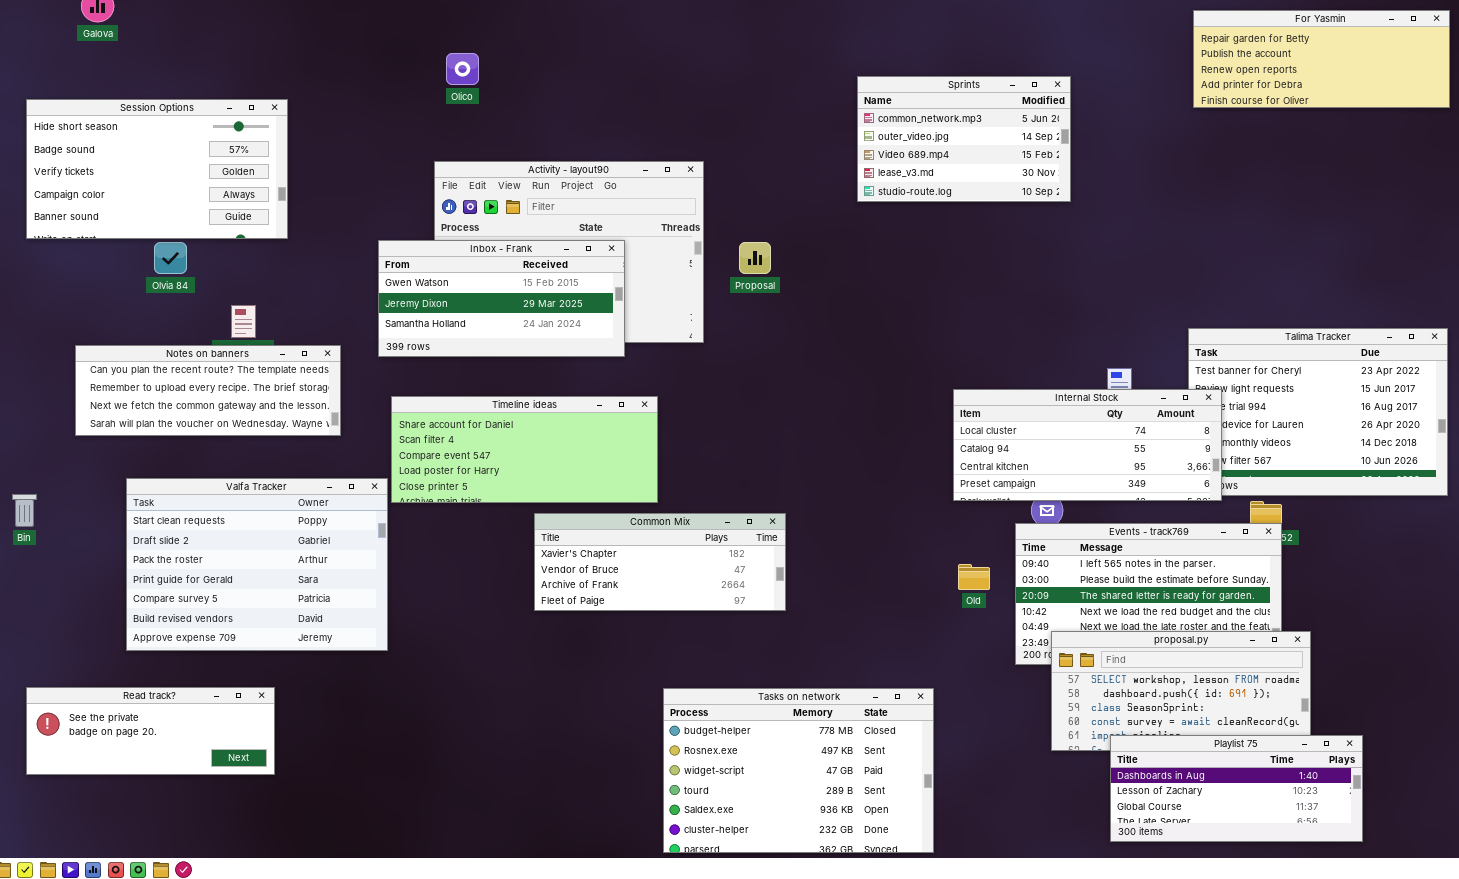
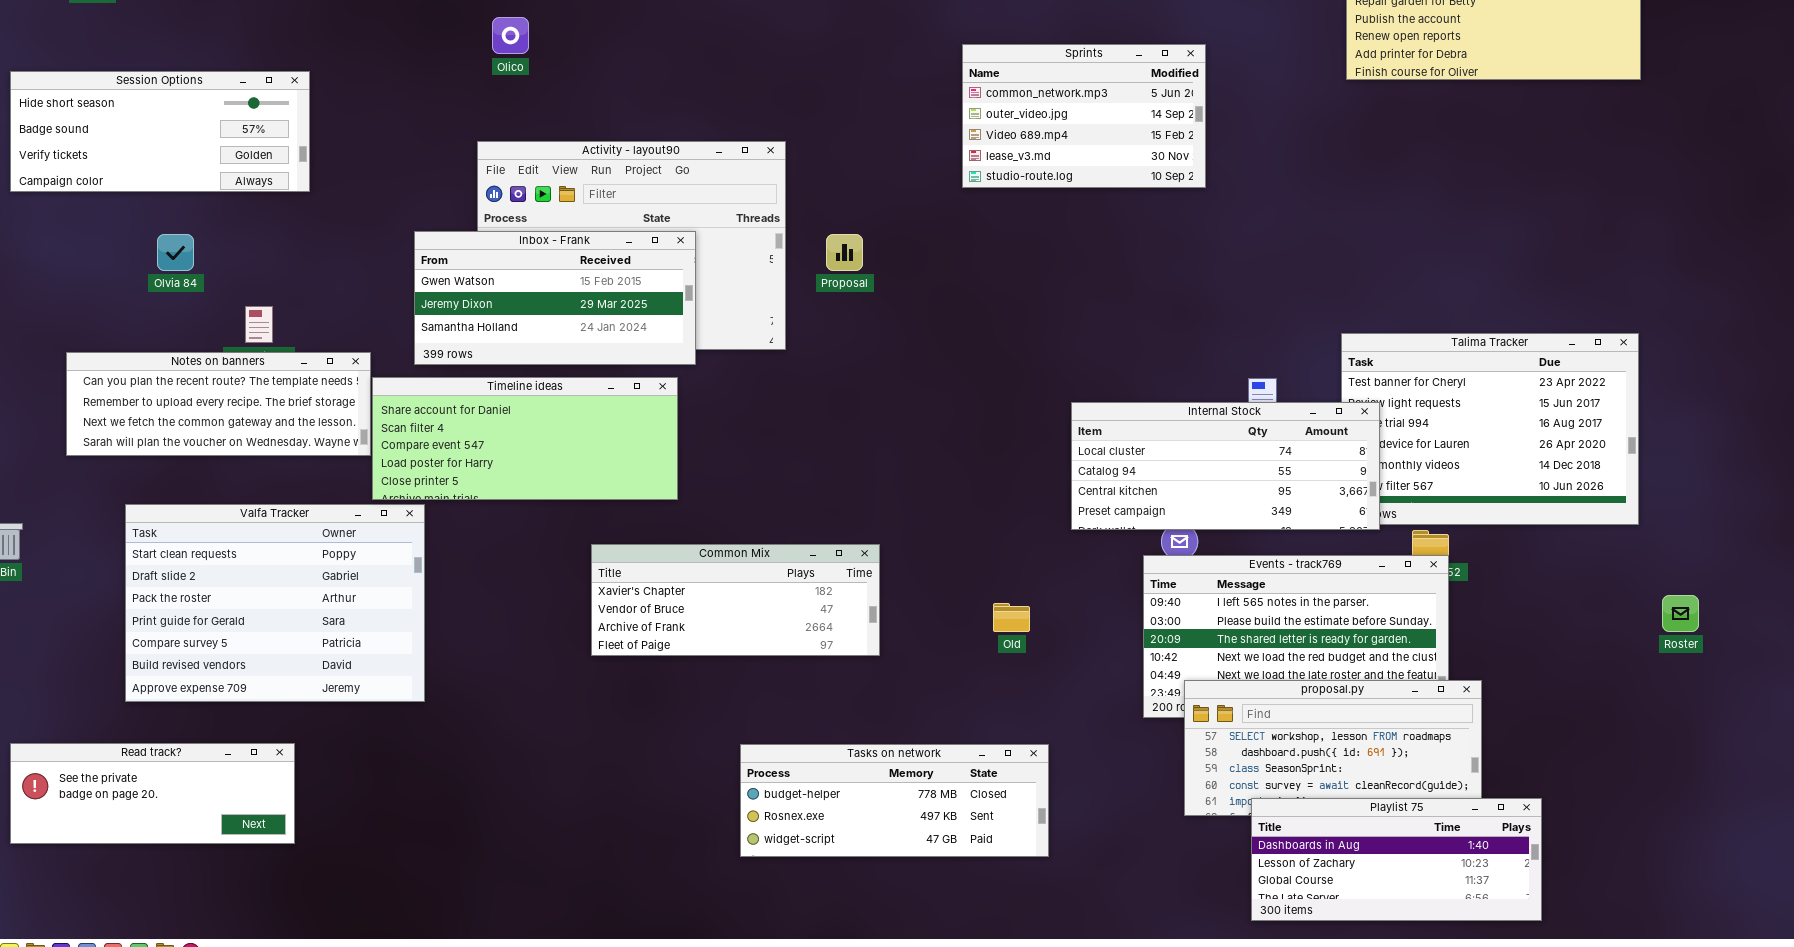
Session Options: [26,99,288,239] -> [10,71,310,192], resized
Timeline ideas: [391,396,658,503] -> [372,377,678,500], moved
Old: [958,564,990,590] -> [993,603,1030,632], moved
Tasks on network: [663,688,934,853] -> [740,744,1049,857], resized

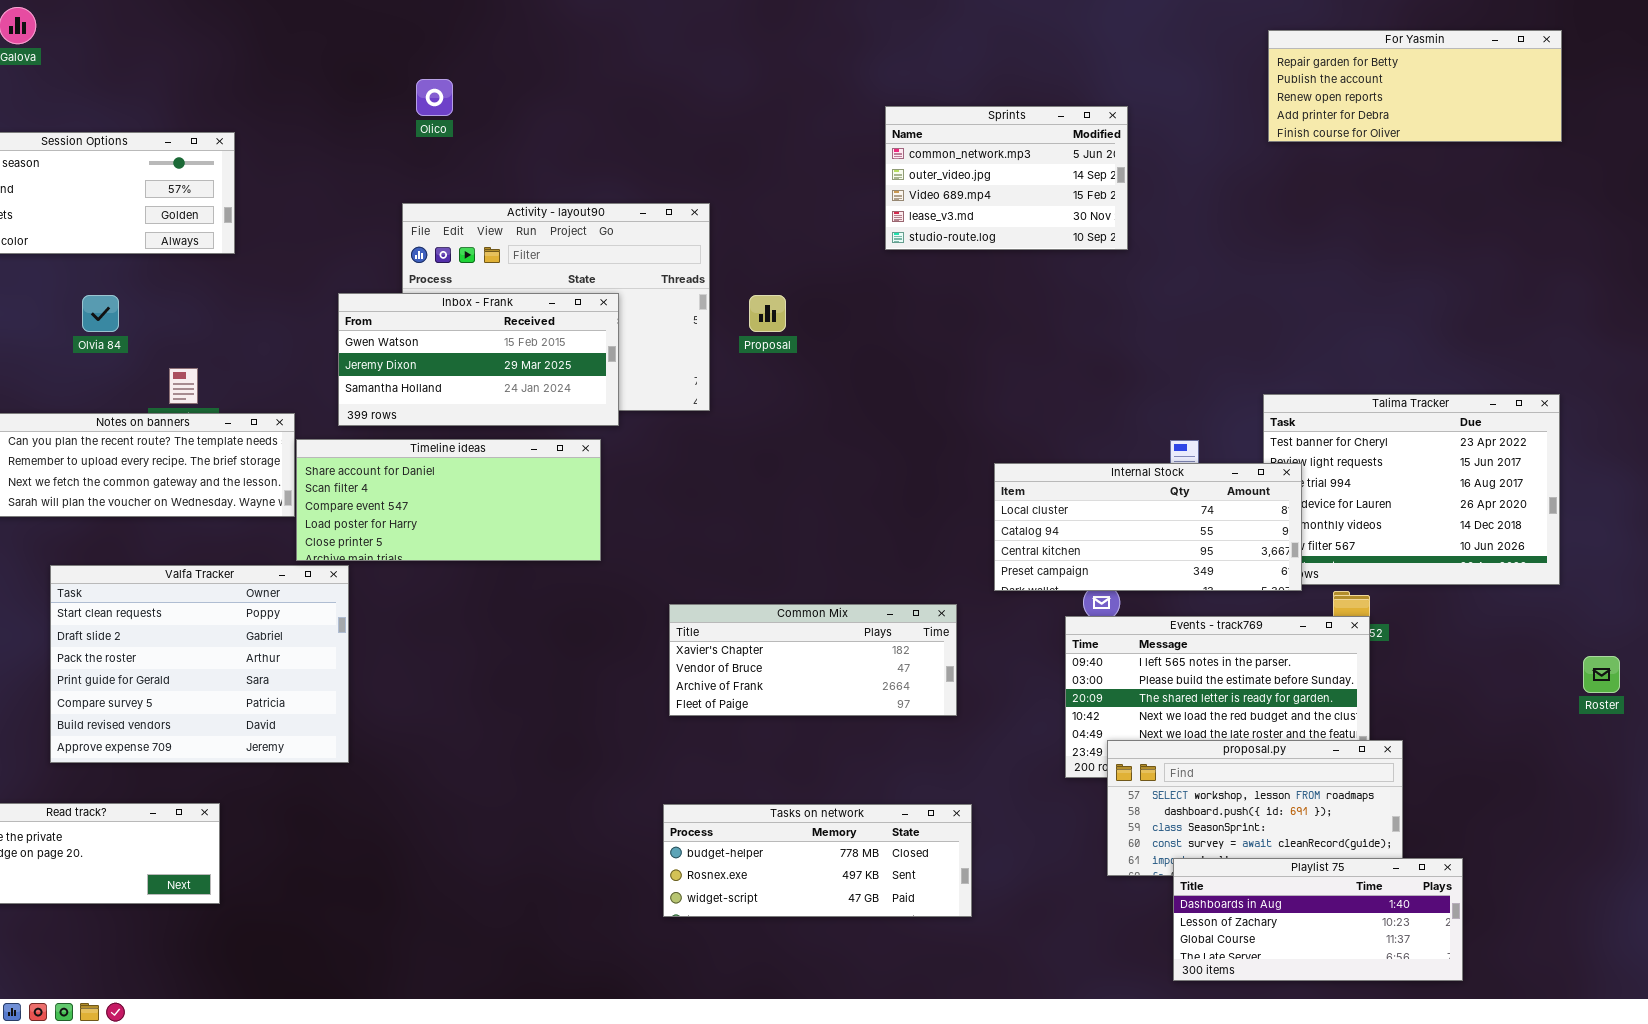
Common Mix: [591,544,880,656] -> [669,604,957,716], moved

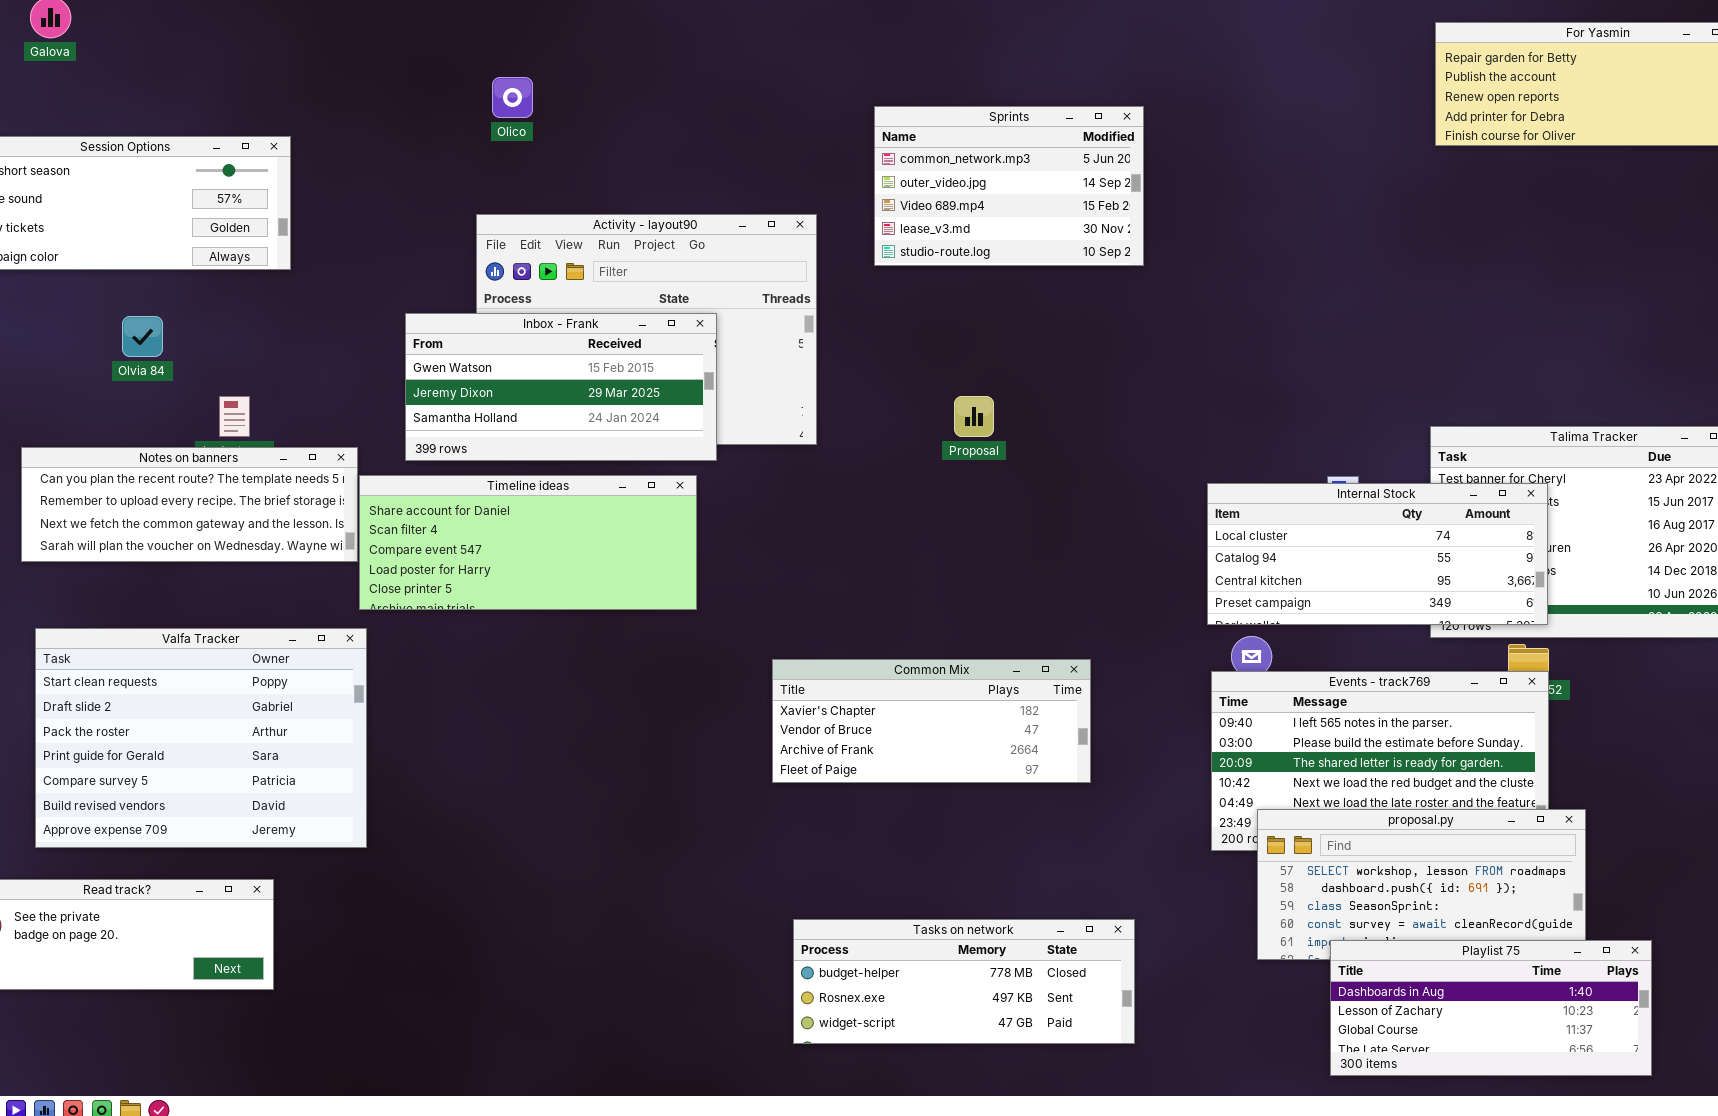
Sprints: [885,106,1128,250] -> [874,106,1144,266], moved
Proposal: [749,295,786,332] -> [954,396,994,437], moved
Internal Stock: [994,463,1302,591] -> [1207,483,1548,625], moved
Valfa Tracker: [50,565,349,763] -> [35,628,367,848], moved
Tasks on network: [663,804,972,917] -> [793,919,1135,1044], moved

